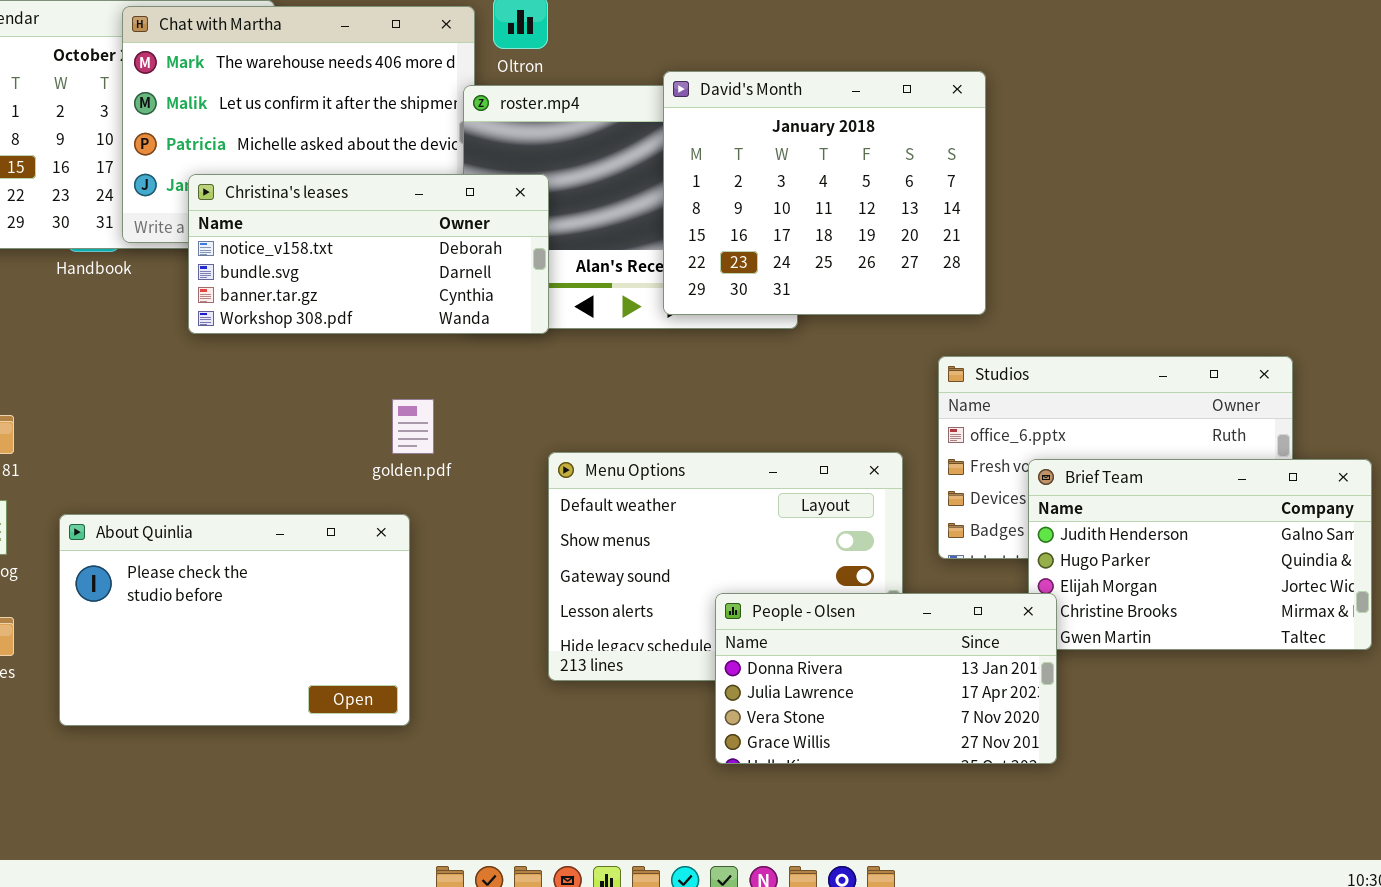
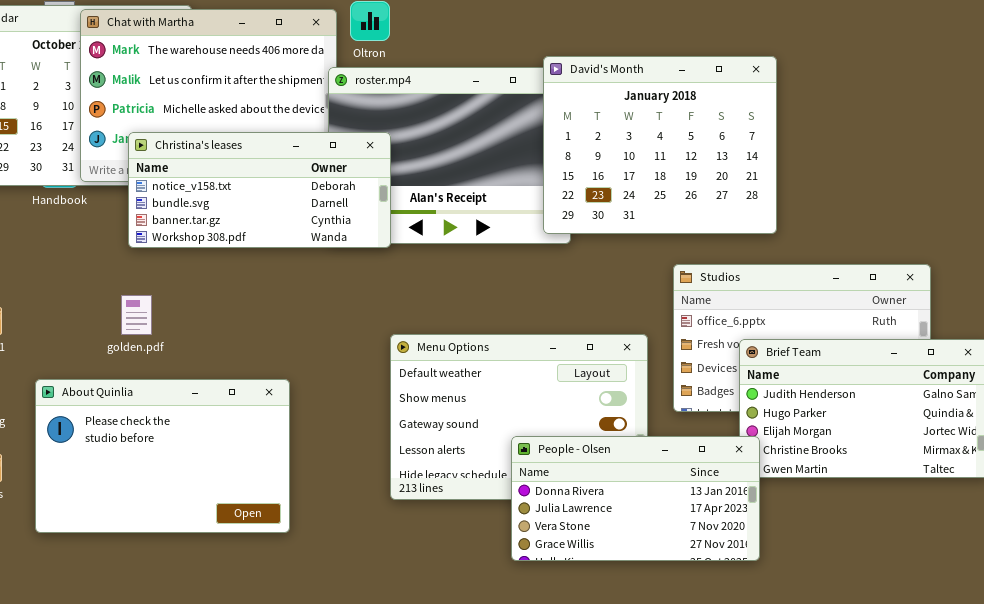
David's Month: [663,71,986,315] -> [543,56,777,234], moved
golden.pdf: [392,399,434,454] -> [121,295,152,335], moved

